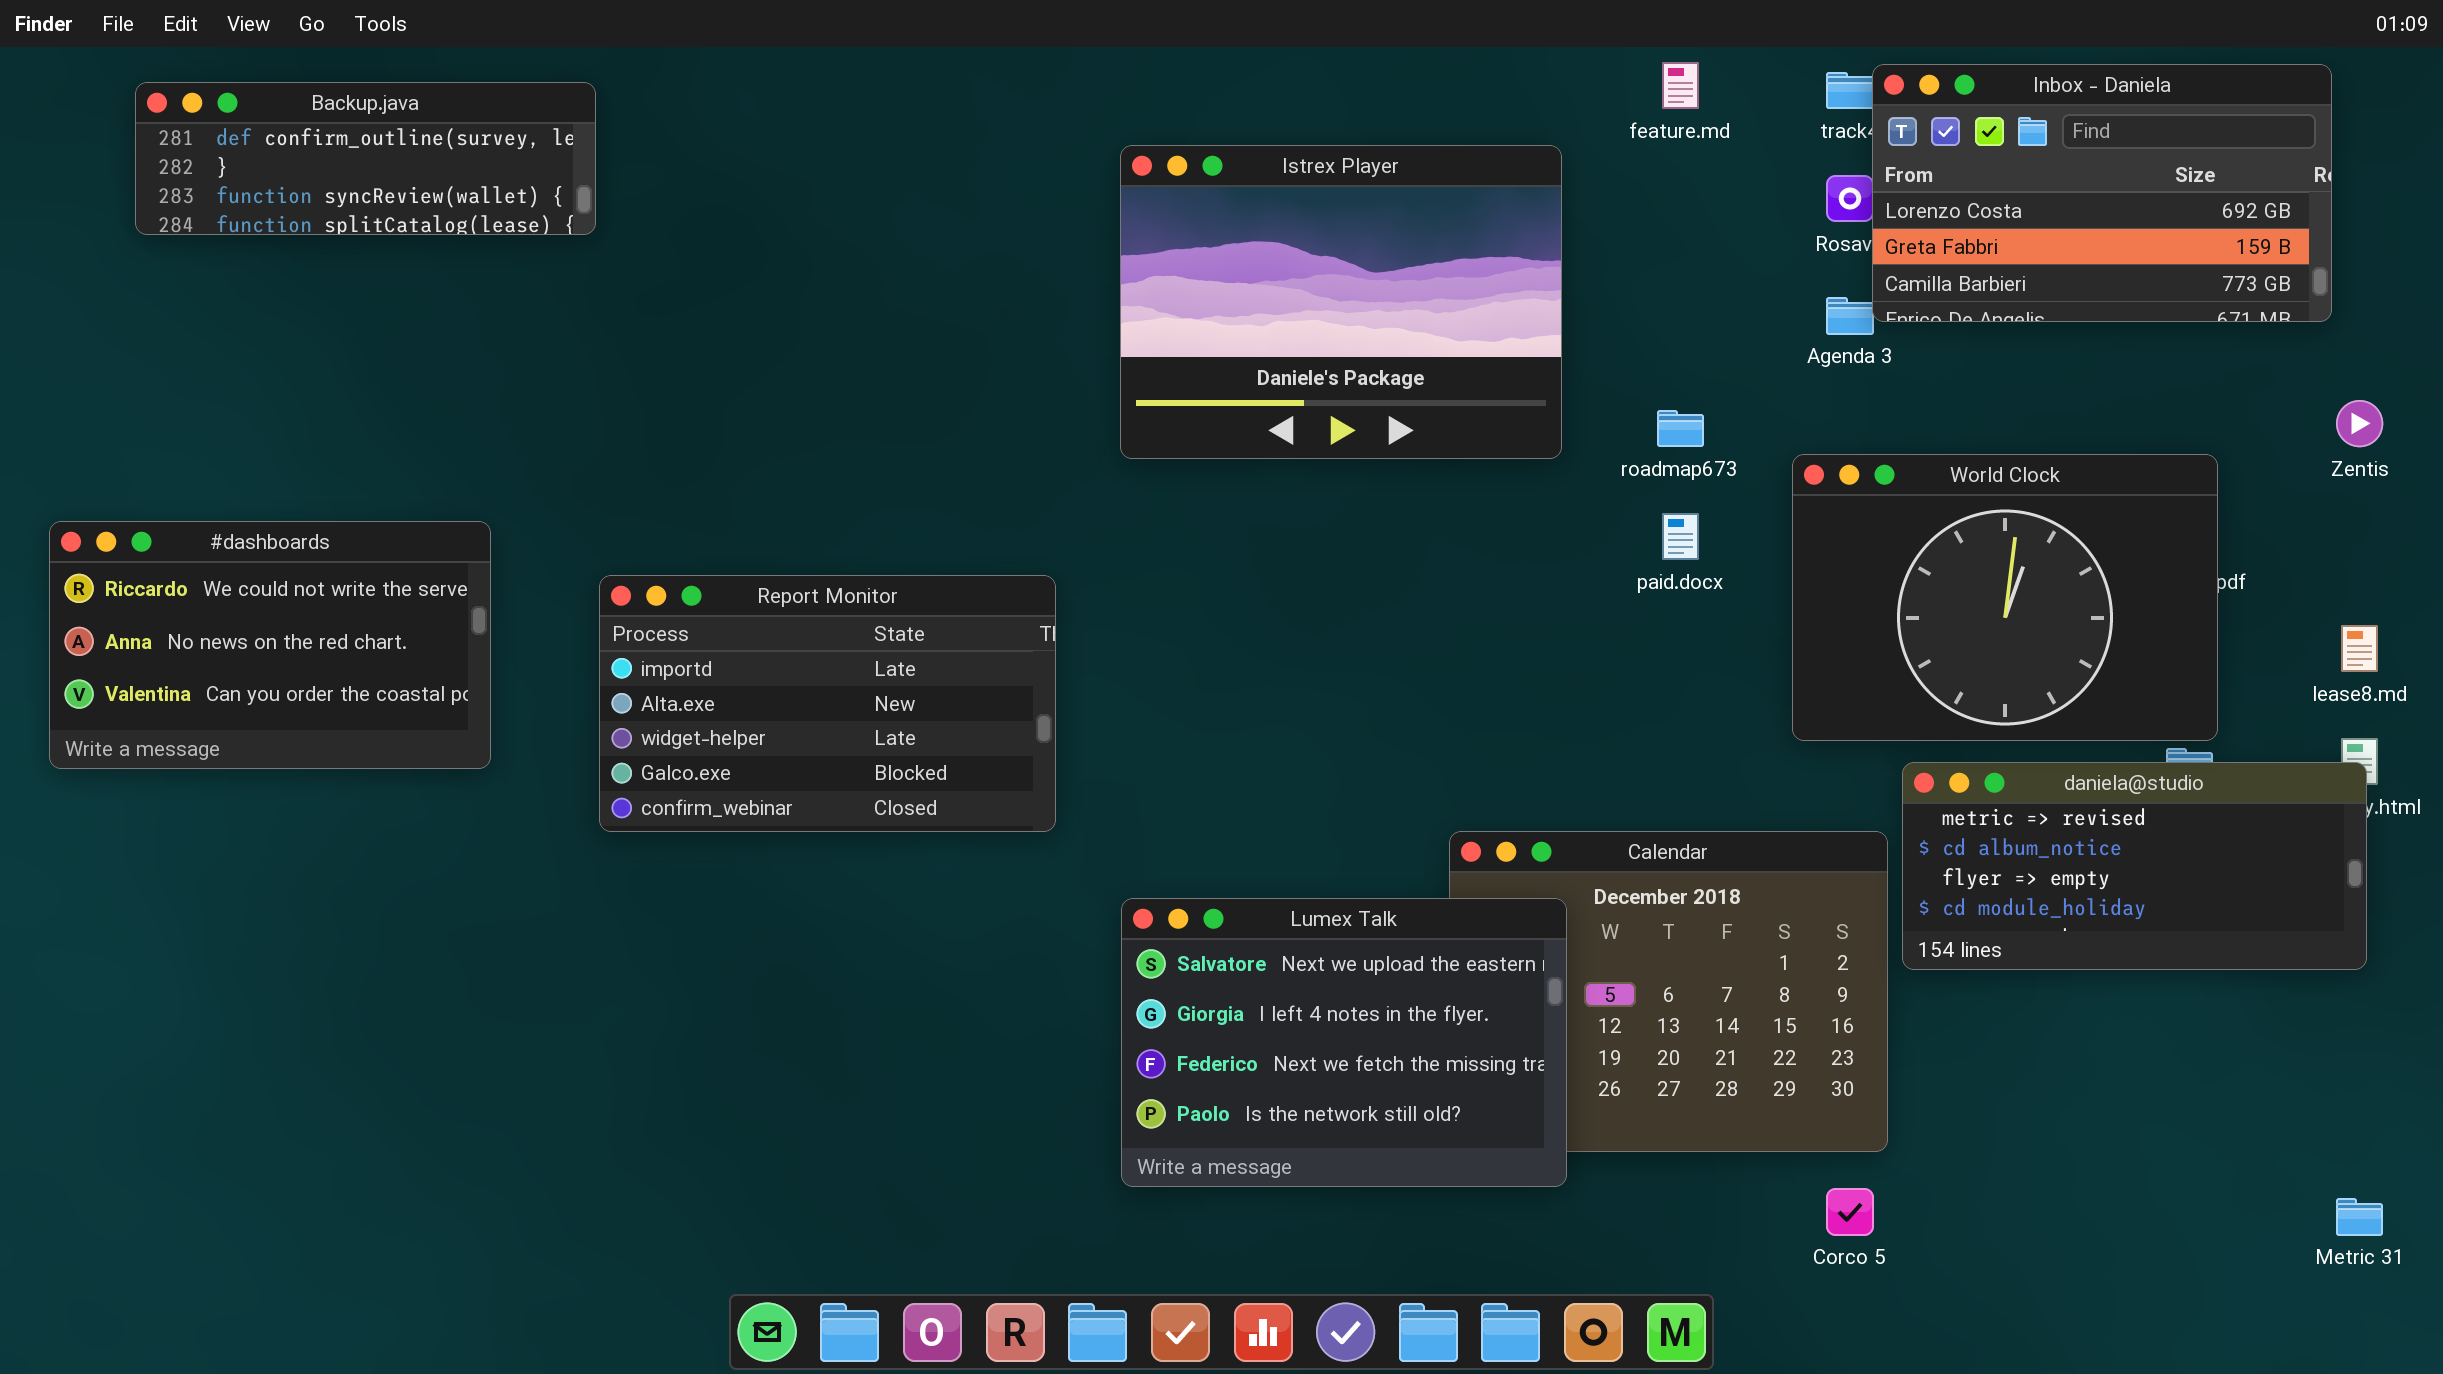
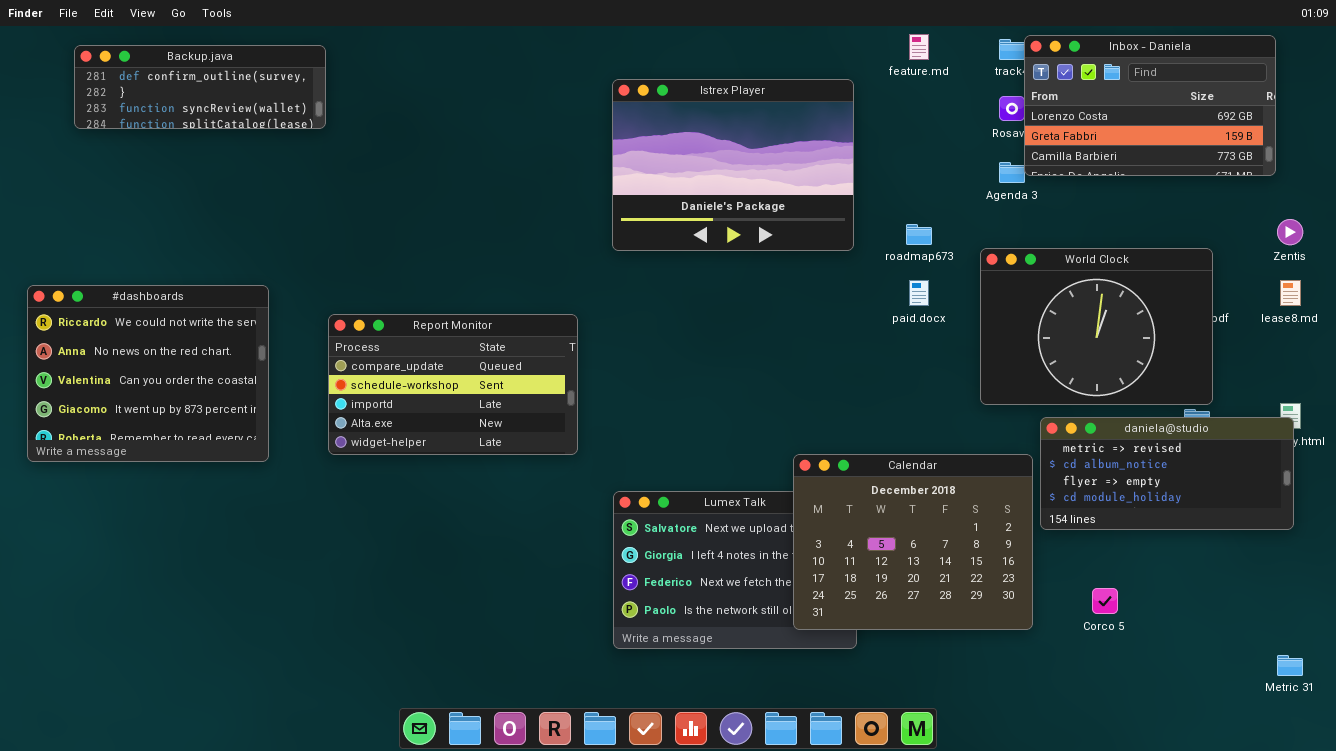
#dashboards: [49,521,491,769] -> [27,285,269,462], resized
Report Monitor: [599,575,1056,832] -> [328,314,578,455], scrolled up 2 rows
lease8.md: [2341,625,2378,672] -> [1280,280,1301,306], moved
Calendar: [1449,831,1888,1152] -> [793,454,1033,630], raised
Corco 5: [1826,1188,1874,1236] -> [1092,588,1118,614], moved

